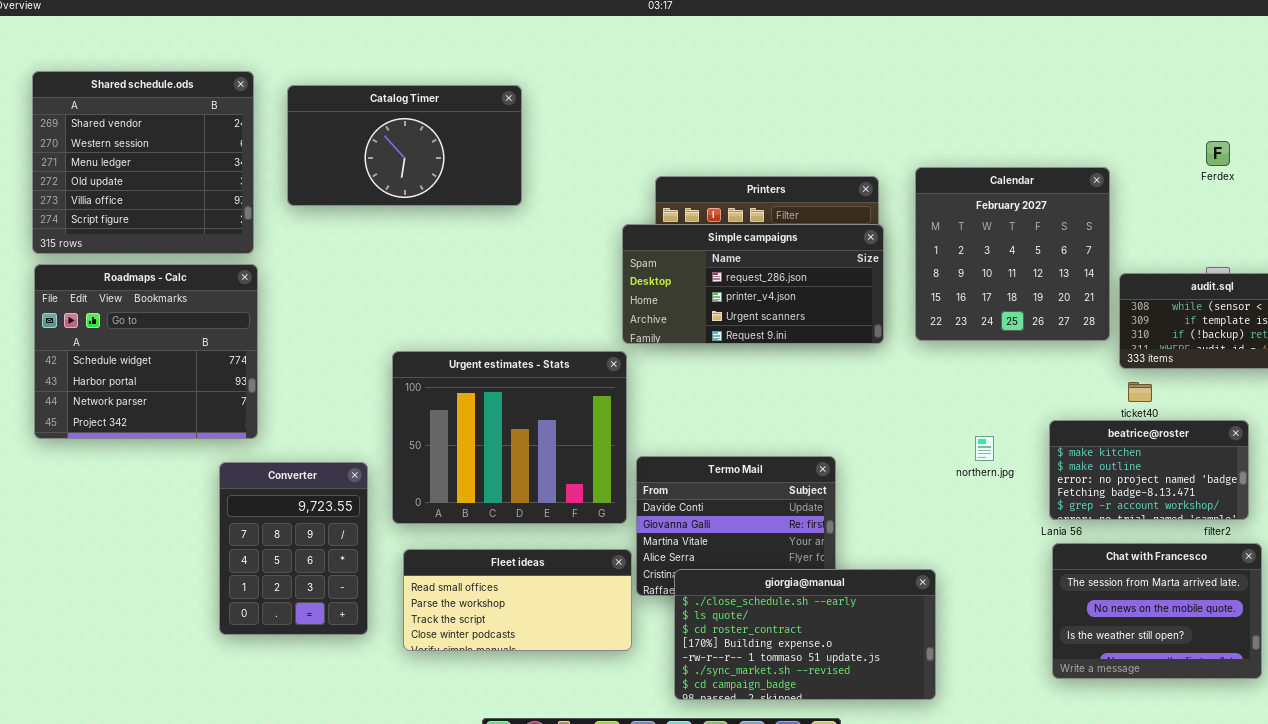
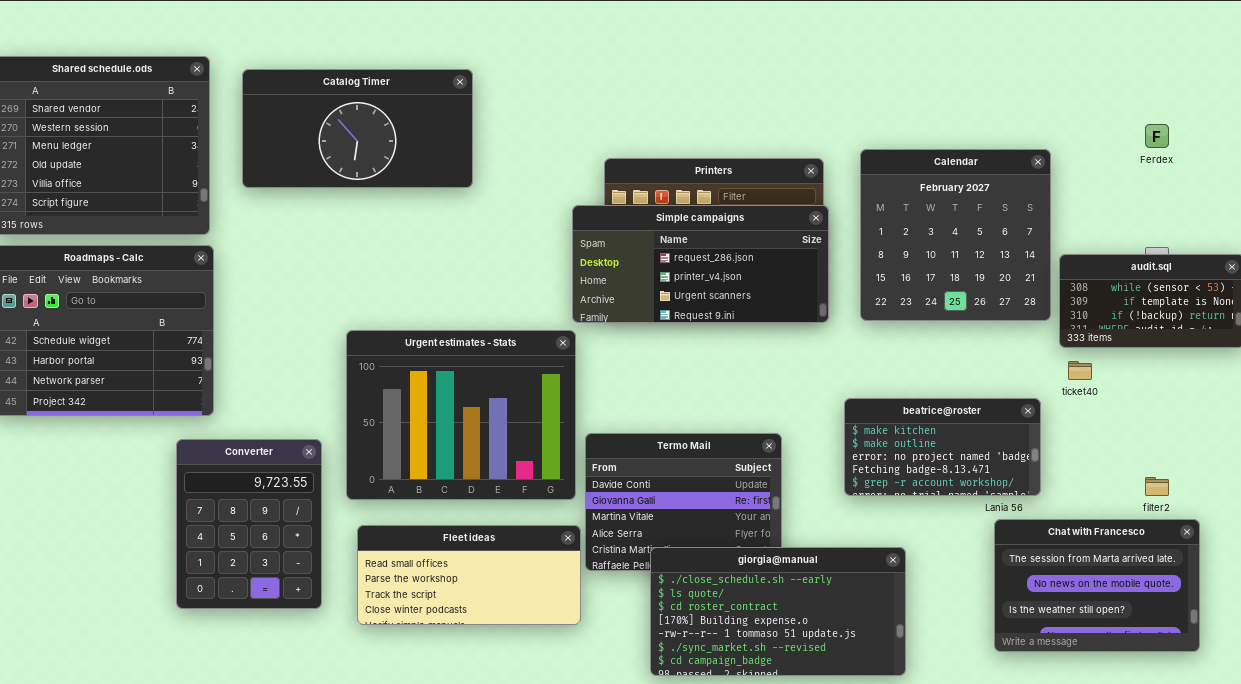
beatrice@roster: [1049,420,1249,520] -> [844,398,1041,496], moved
giorgia@manual: [674,569,936,700] -> [650,547,906,676], moved

